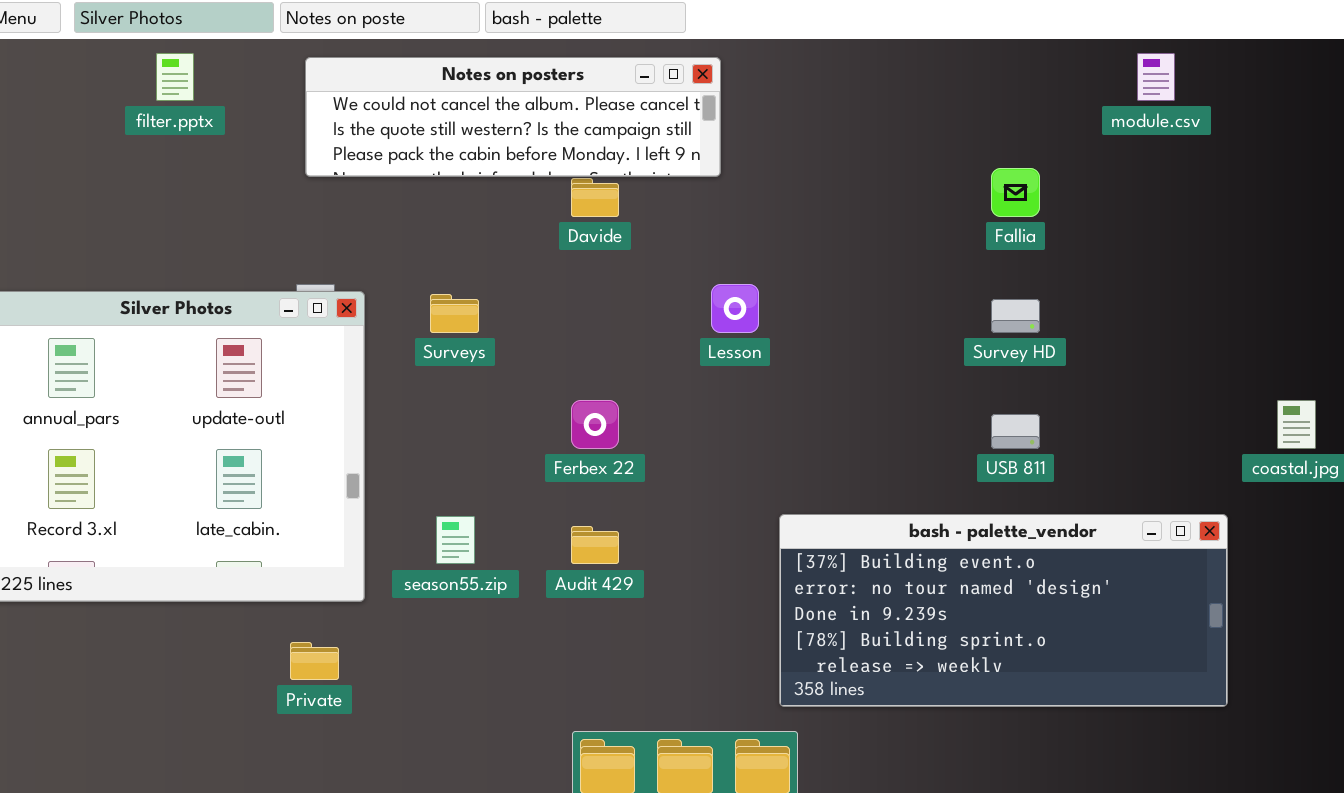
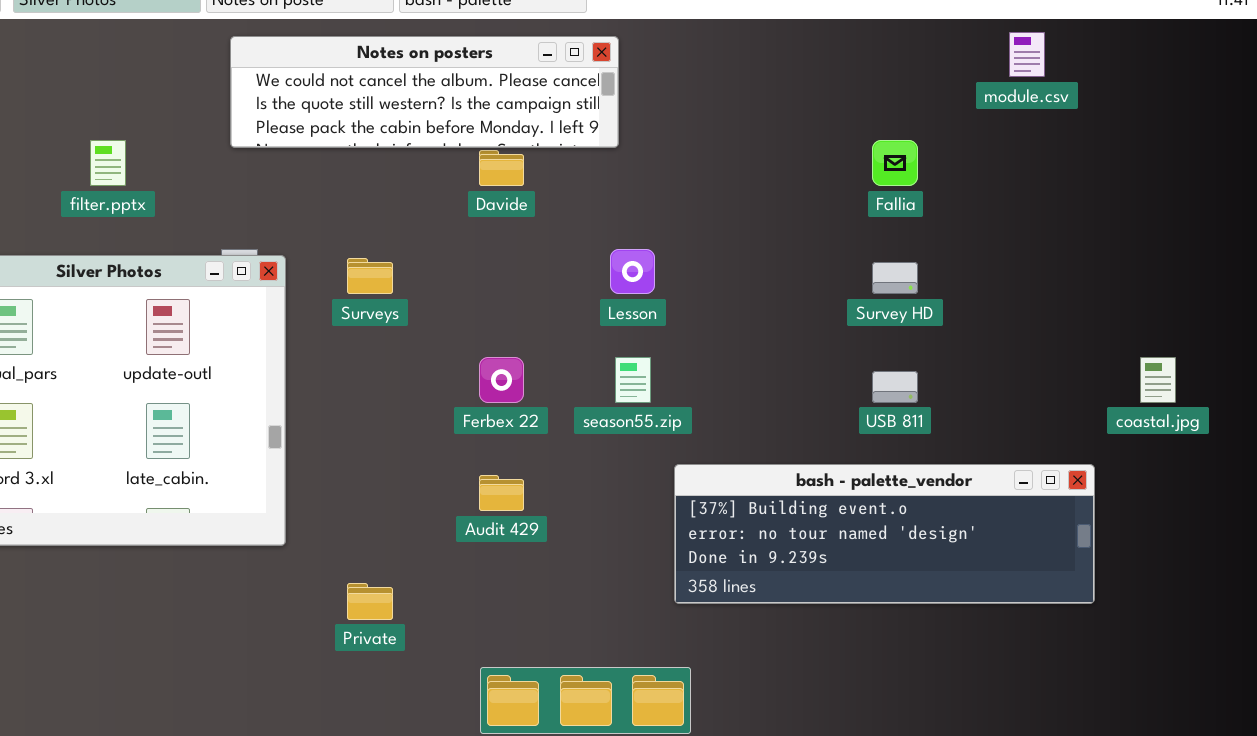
filter.pptx: [156,53,194,101] -> [90,140,126,186], moved
bash - palette_vendor: [779,514,1228,707] -> [674,464,1095,604], resized
season55.zip: [436,516,475,564] -> [615,357,651,403], moved
Private: [290,642,339,680] -> [347,583,393,620], moved

